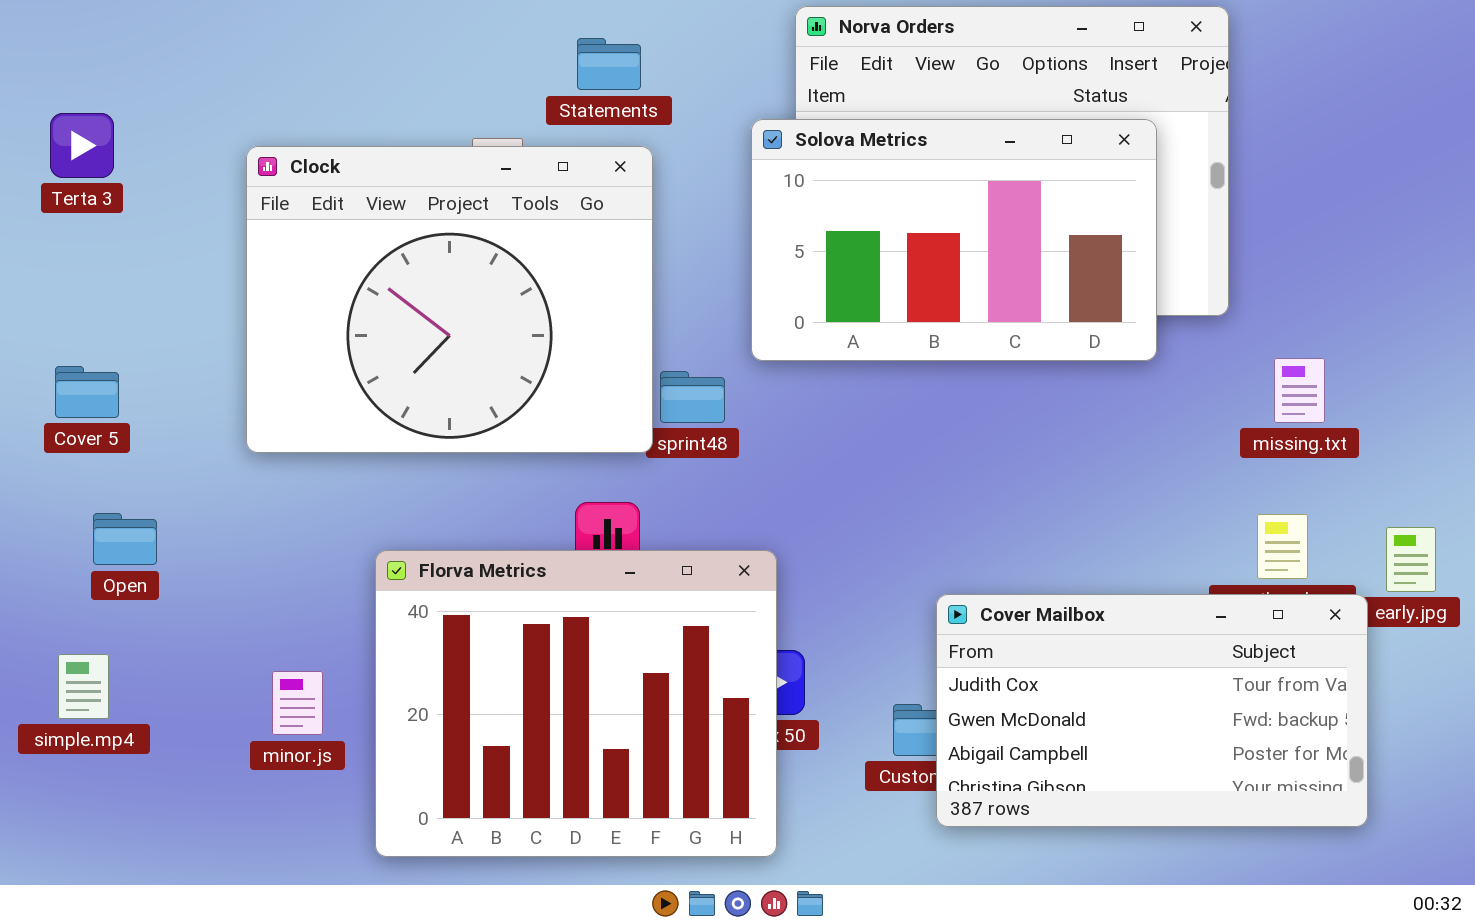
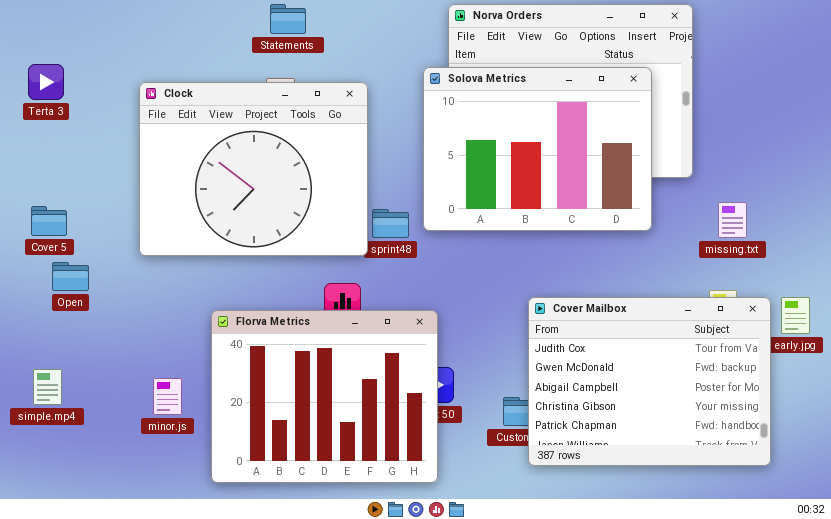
Statements: [577,38,641,90] -> [270,4,306,34], moved
Solova Metrics: [751,119,1157,361] -> [423,67,652,231], resized
Open: [93,513,157,565] -> [52,262,89,291], moved
Cover Mailbox: [936,594,1368,827] -> [528,297,771,466], resized

